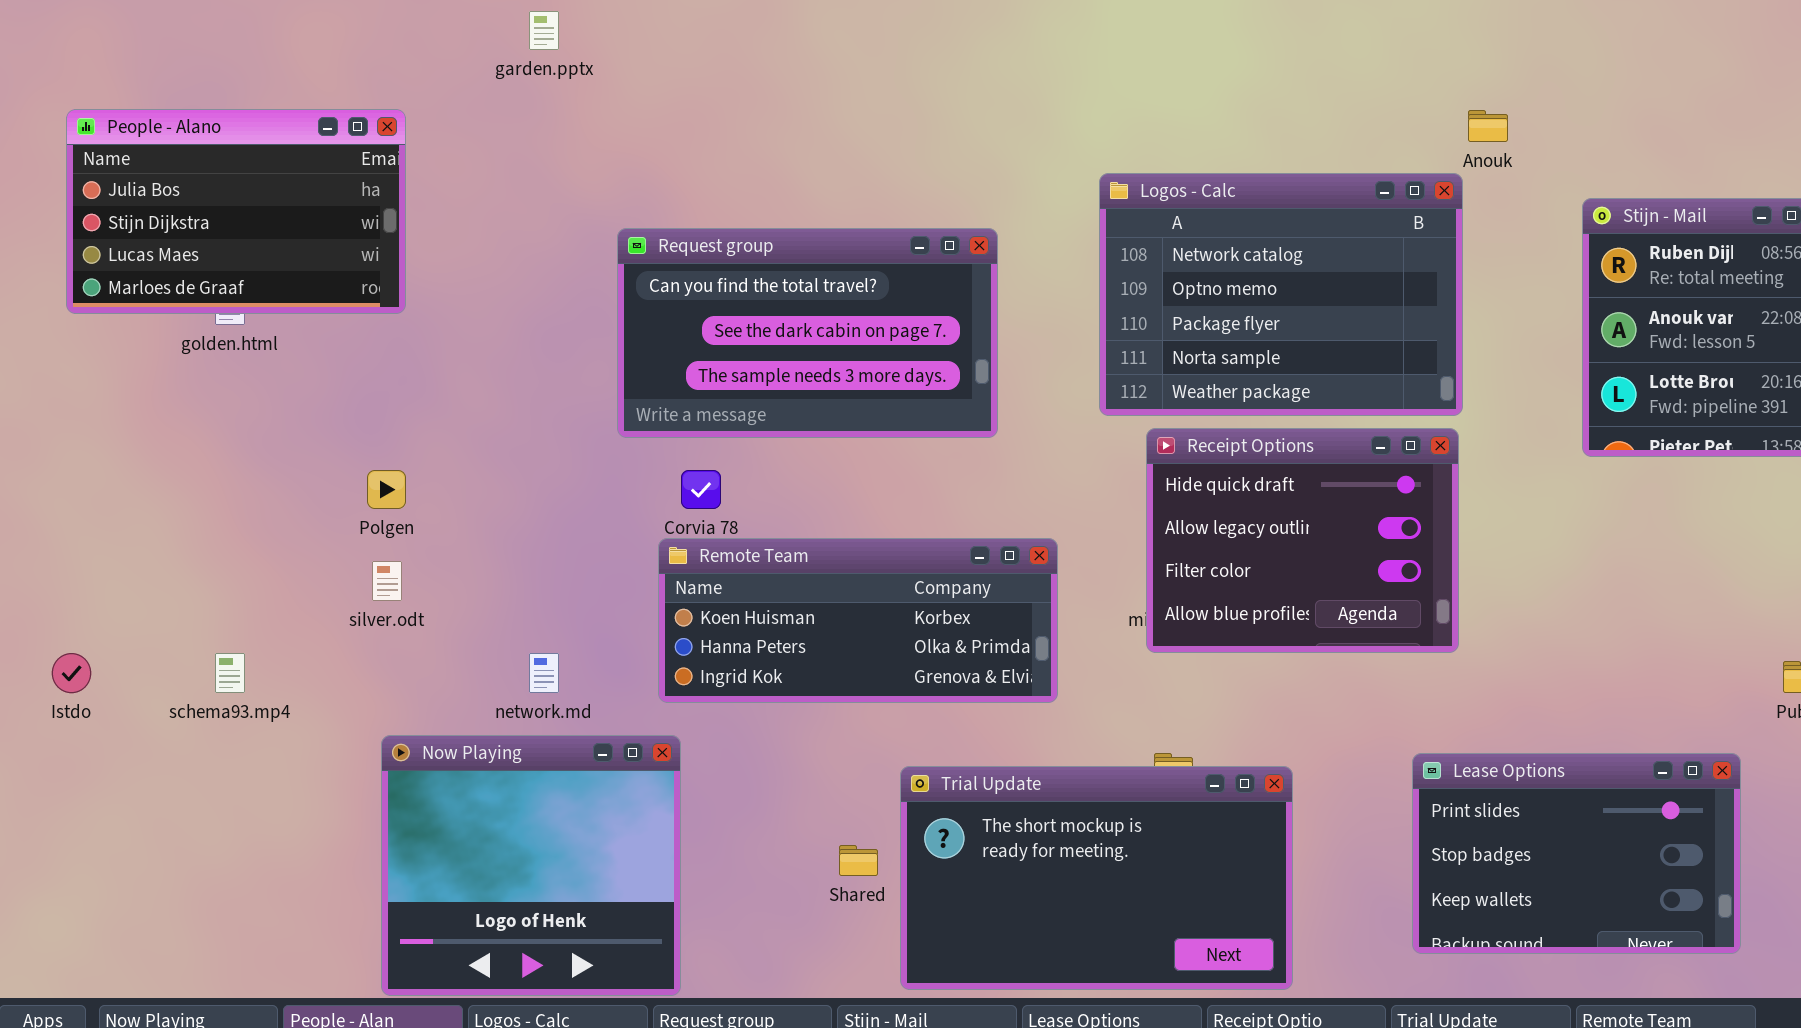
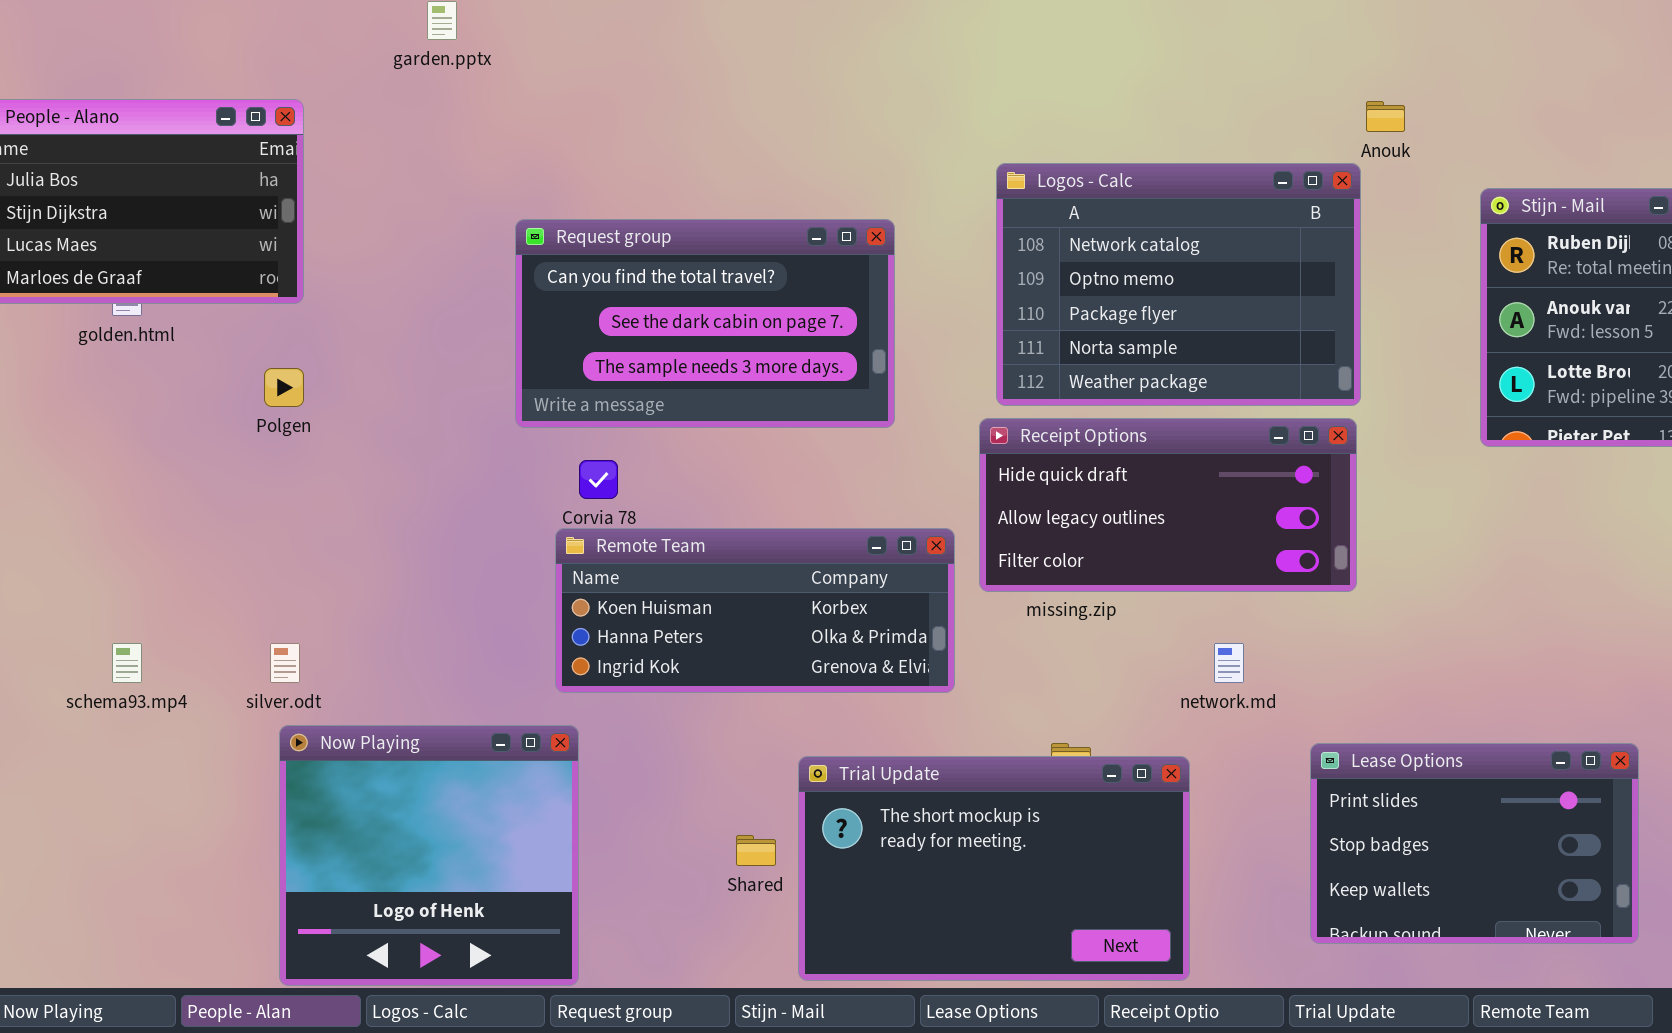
Receipt Options: [1146,428,1459,653] -> [979,418,1357,592], resized
Polgen: [367,470,406,509] -> [264,368,304,407], moved
silver.odt: [372,561,402,601] -> [270,643,300,683], moved
network.md: [529,653,559,693] -> [1214,643,1244,683], moved

